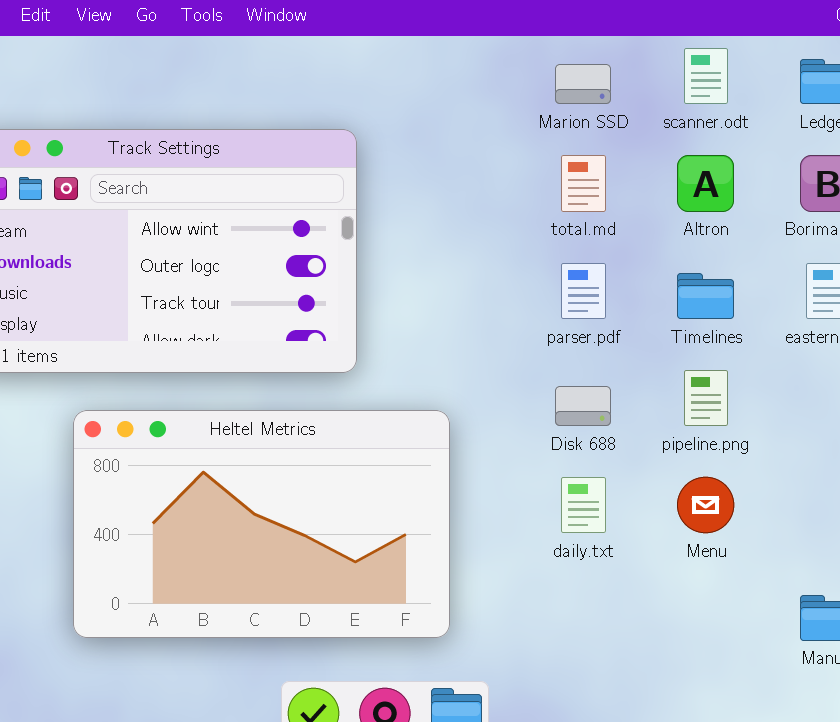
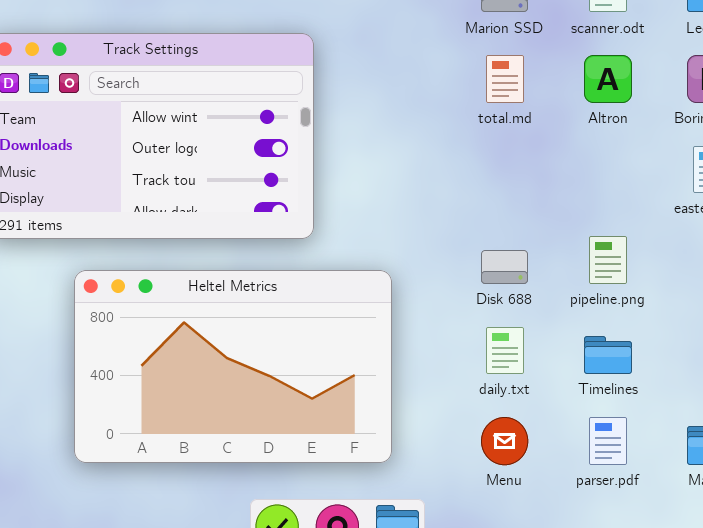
parser.pdf: [561,263,606,319] -> [589,417,627,465], moved
Timelines: [677,273,734,319] -> [584,336,632,374], moved
Menu: [677,477,734,533] -> [481,417,528,465], moved

